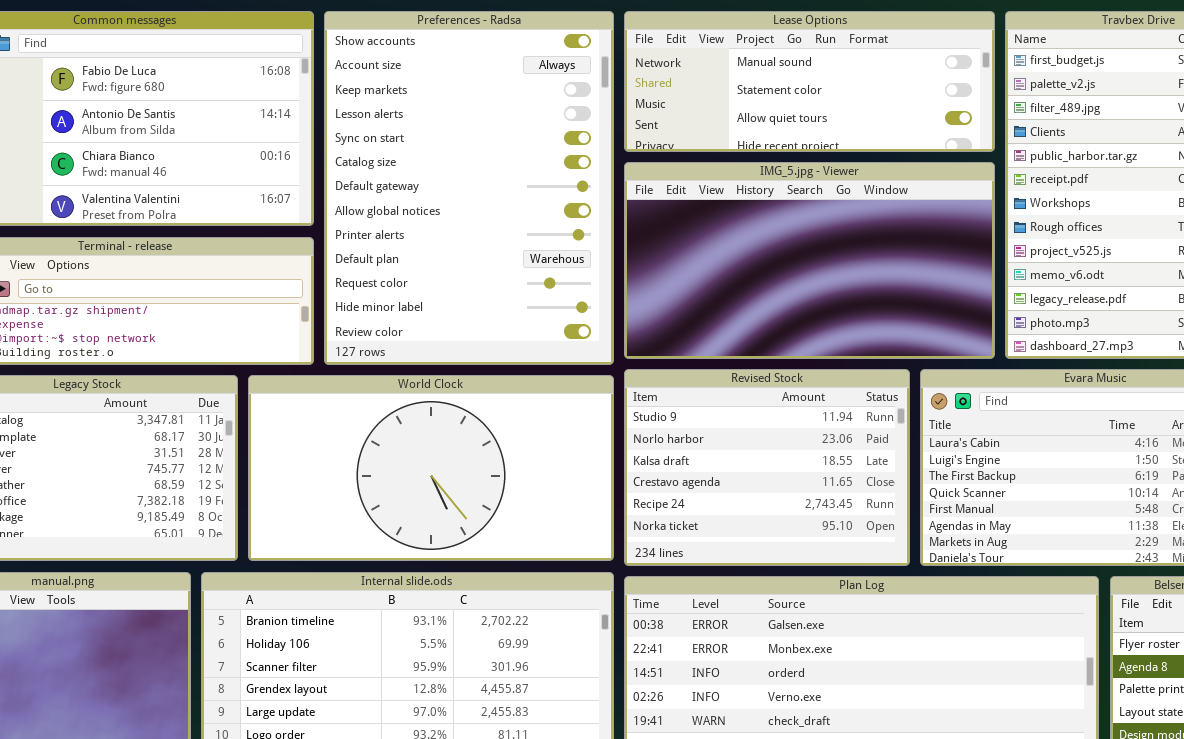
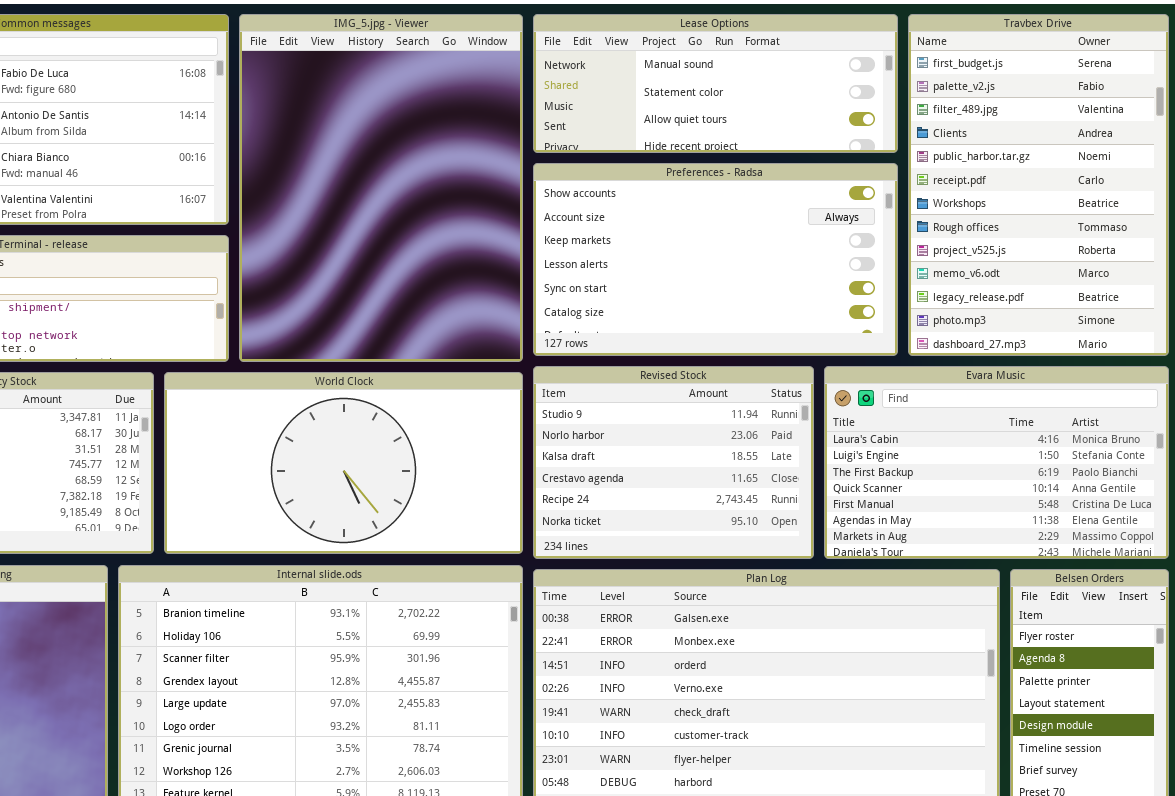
Preferences - Radsa: [324,11,614,365] -> [533,163,898,356], moved, resized
IMG_5.jpg - Viewer: [624,162,995,359] -> [239,14,523,362], moved, resized

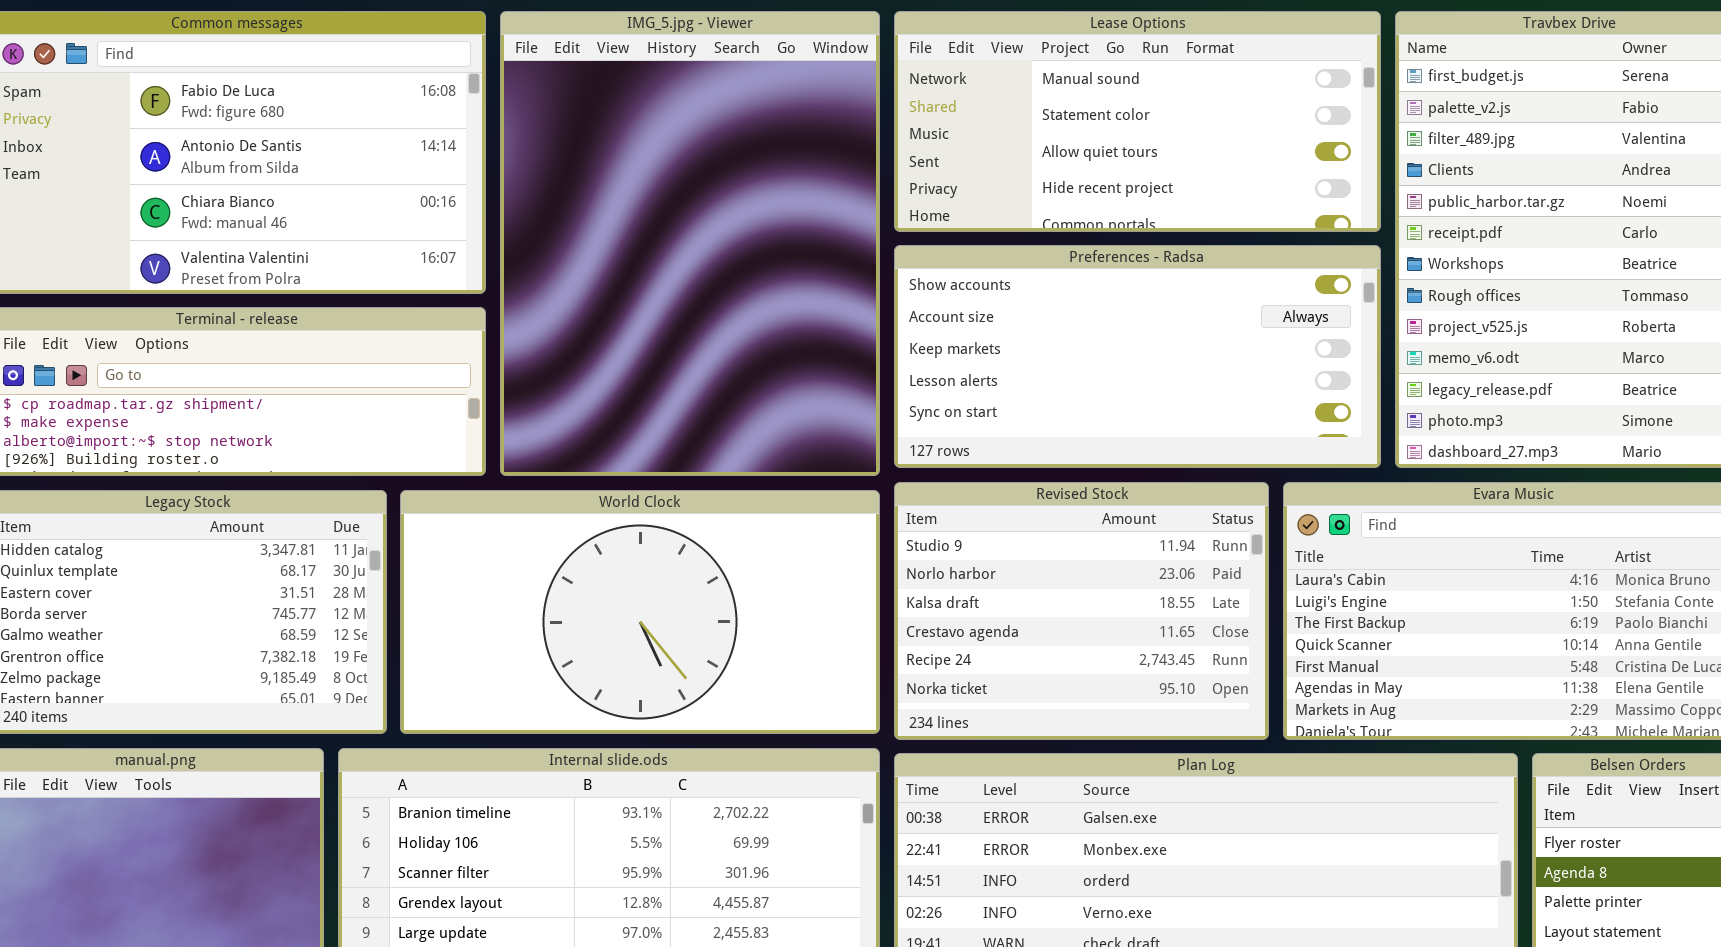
Lease Options: [533,14,898,153] -> [894,11,1381,232], resized
Preferences - Radsa: [533,163,898,356] -> [894,245,1381,468], resized

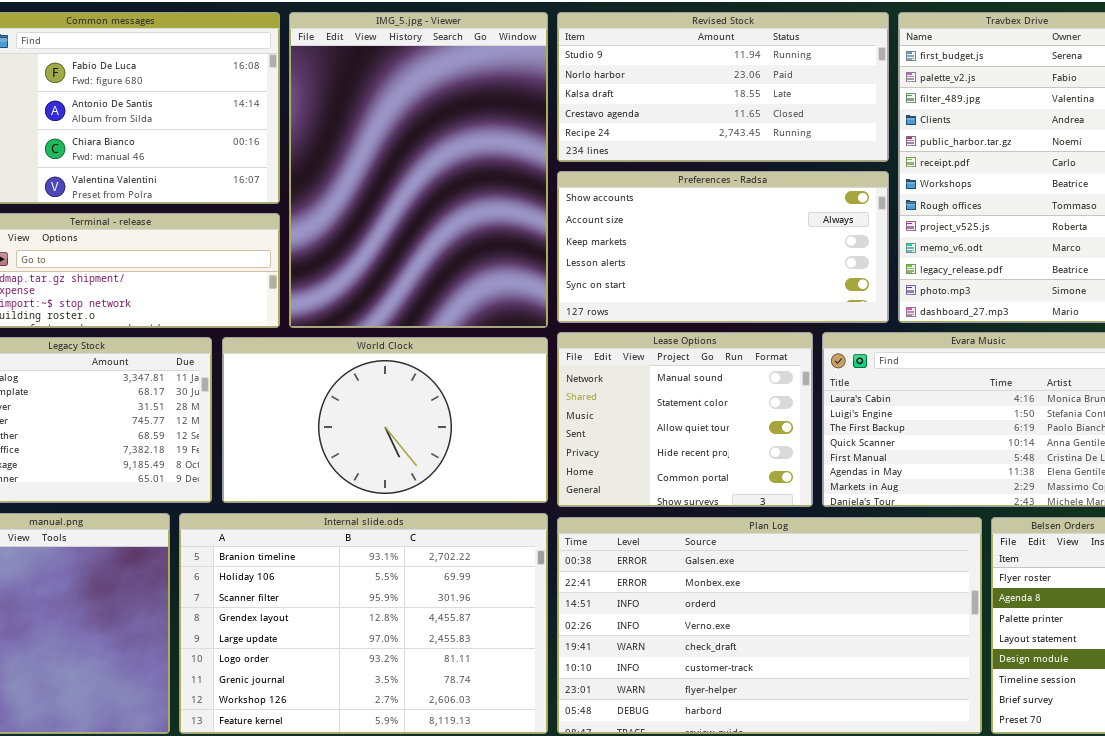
Lease Options: [894,11,1381,232] -> [557,332,813,507], moved, resized
Revised Stock: [894,482,1269,740] -> [557,12,889,162], moved, resized

